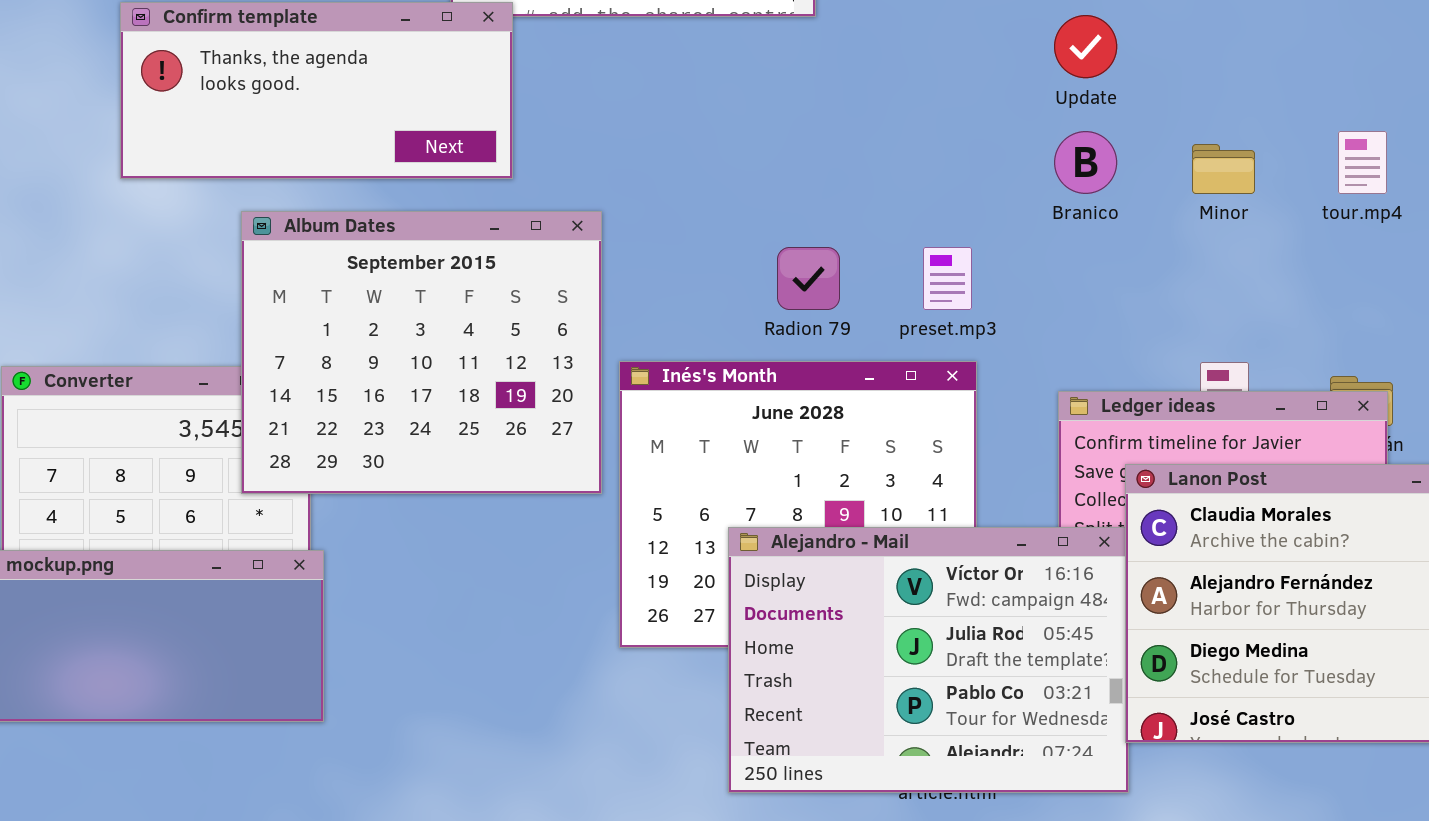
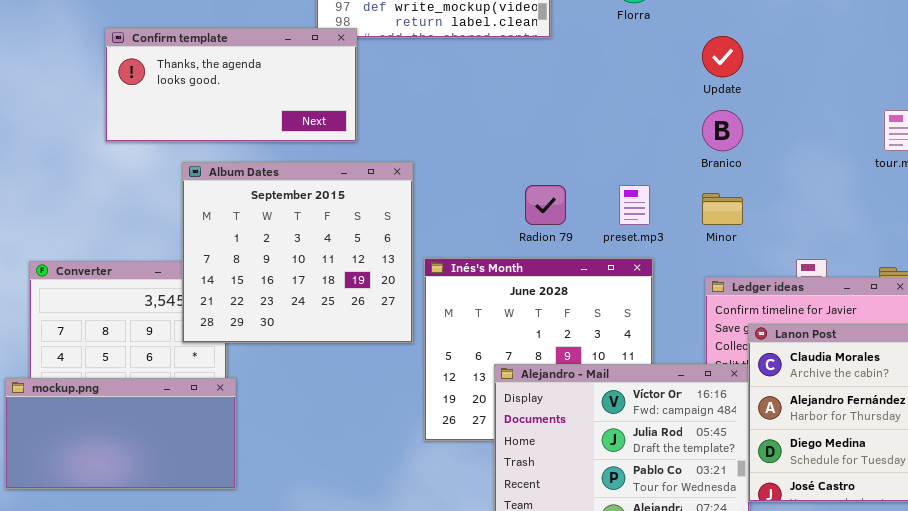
Minor: [1192,144,1255,194] -> [702,193,743,225], moved

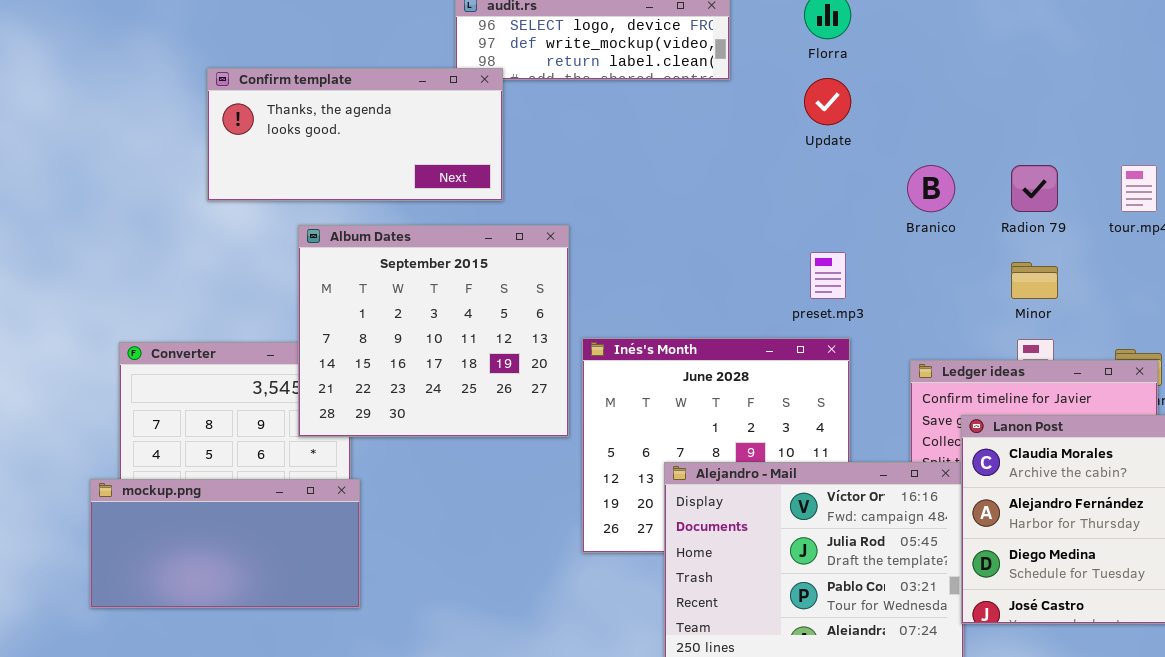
Update: [702,36,743,77] -> [804,78,851,125], moved
Radion 79: [525,185,566,225] -> [1011,165,1058,212], moved
Minor: [702,193,743,225] -> [1011,262,1058,299], moved

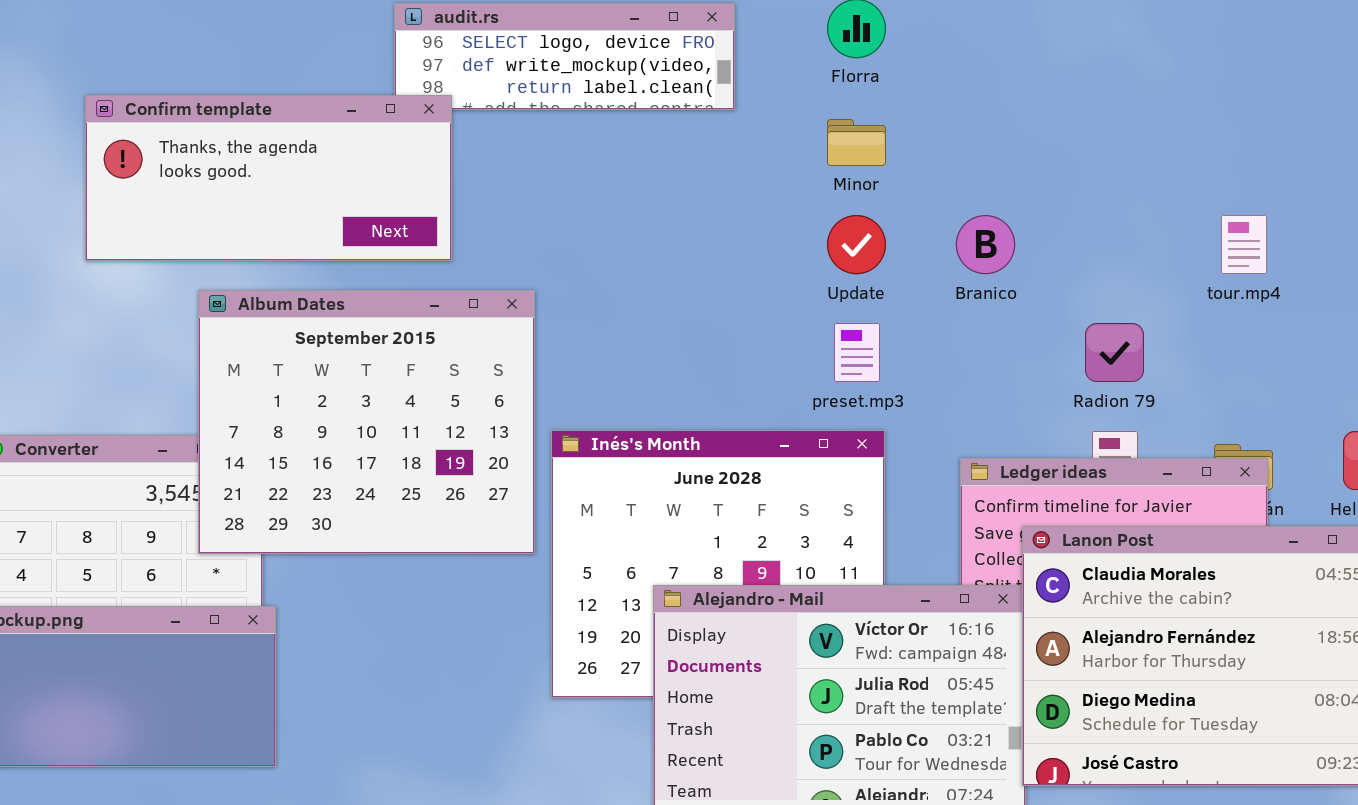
Update: [804,78,851,125] -> [827,215,886,274], moved
Radion 79: [1011,165,1058,212] -> [1085,323,1144,382], moved
Minor: [1011,262,1058,299] -> [827,119,886,166], moved

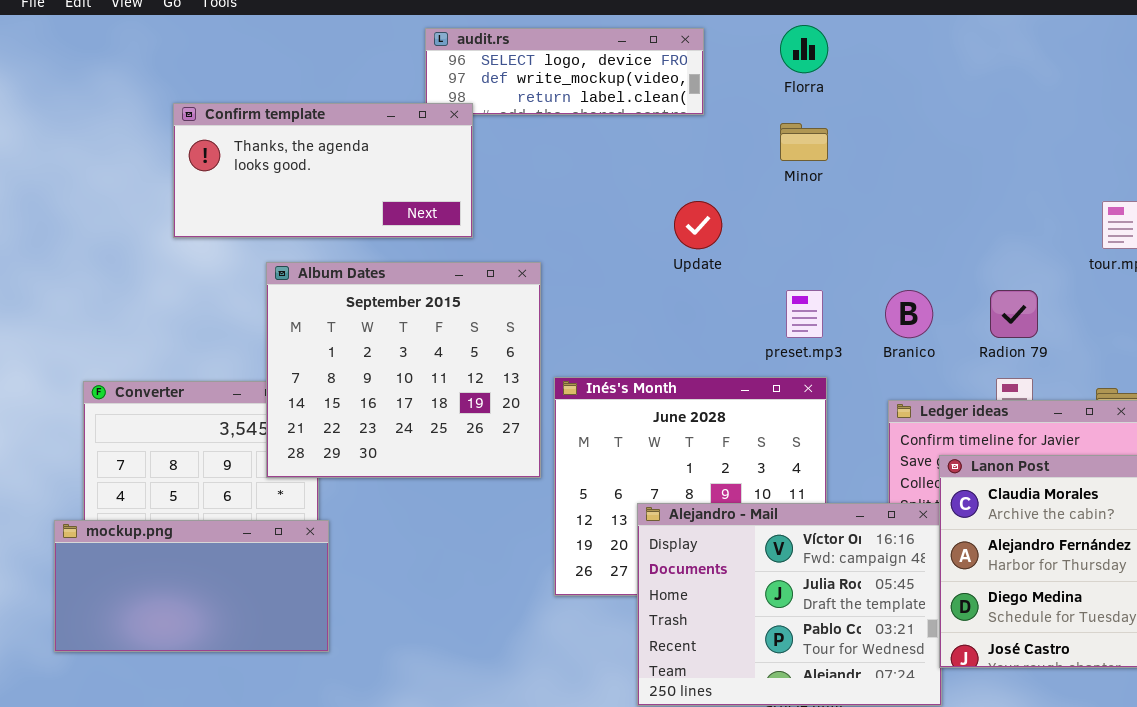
Update: [827,215,886,274] -> [674,201,722,249], moved
Branico: [956,215,1015,274] -> [885,290,933,338], moved

